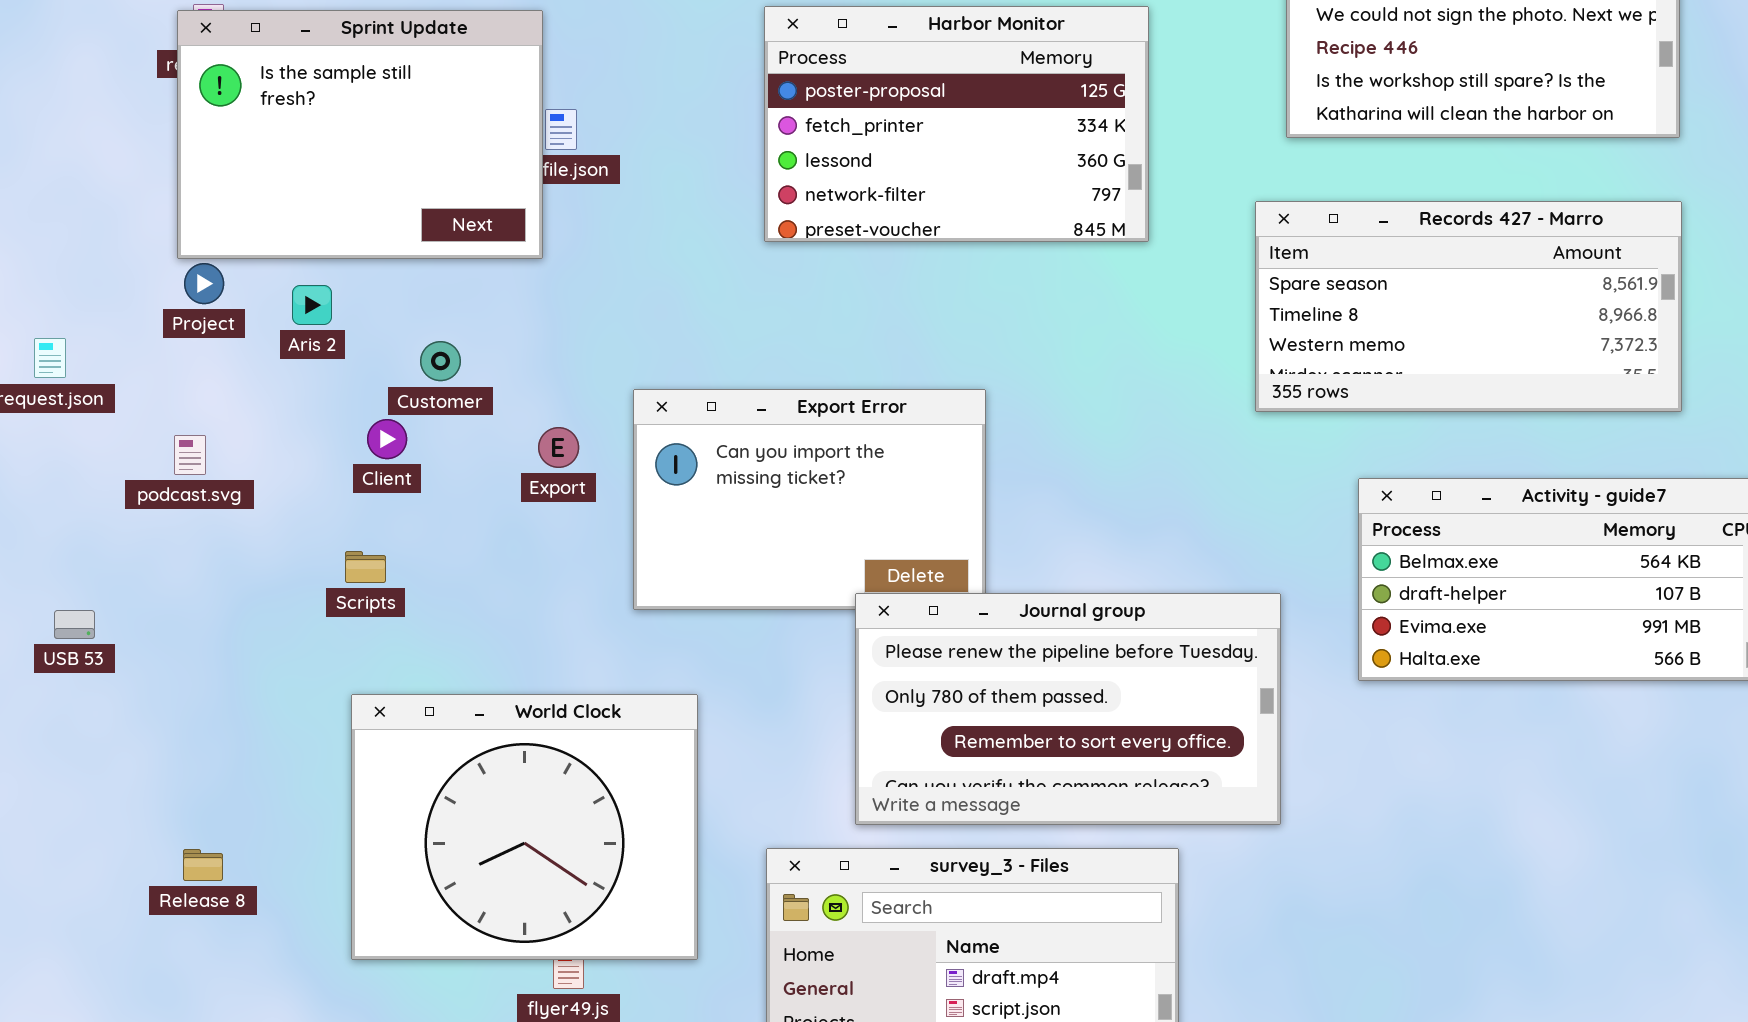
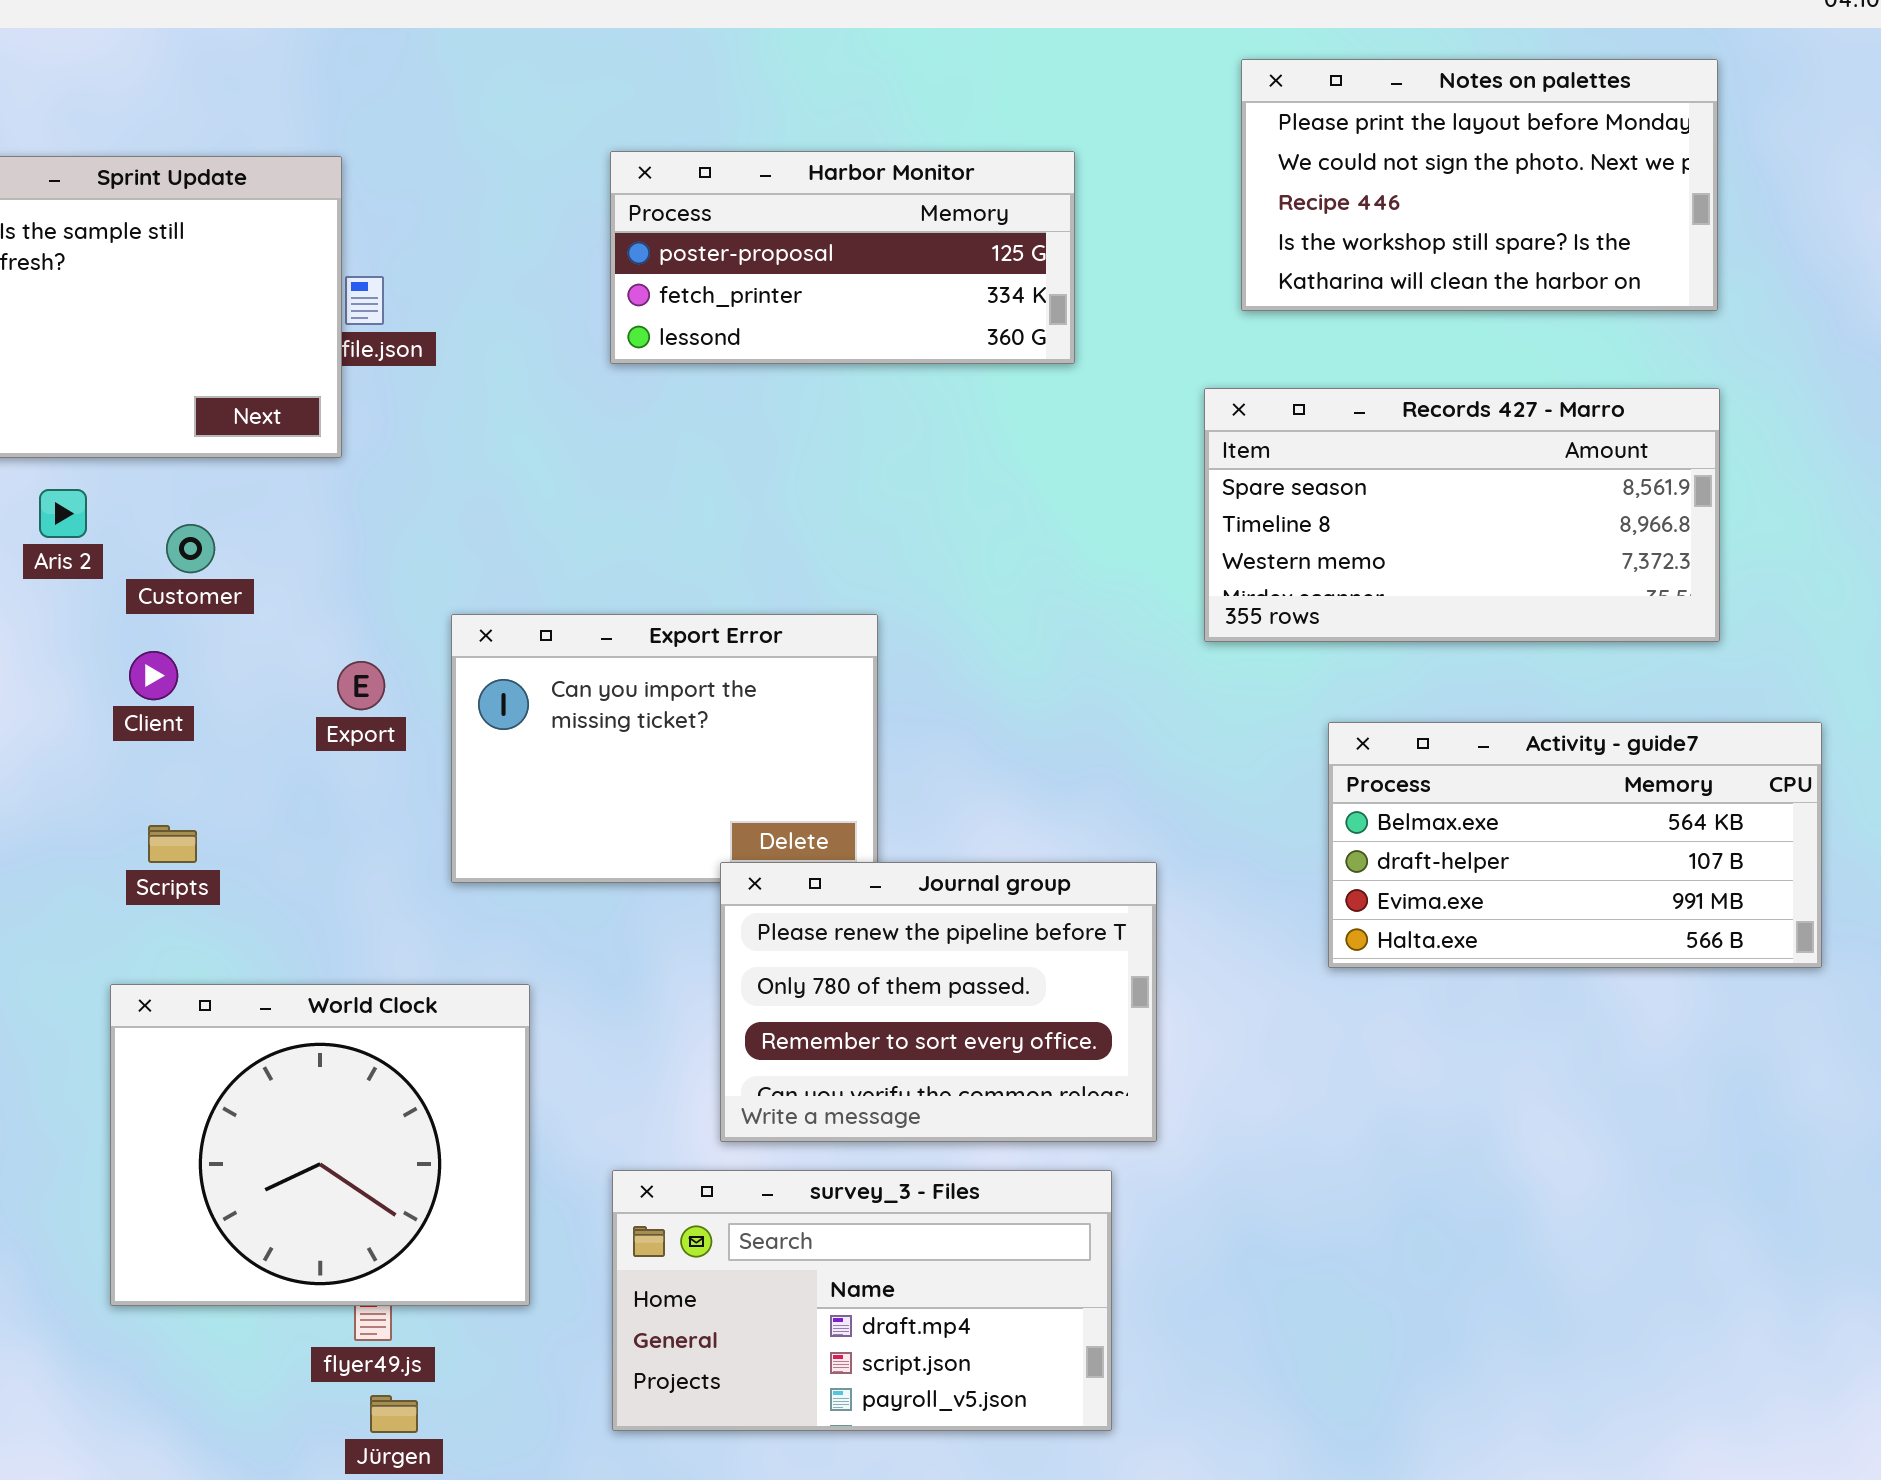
Harbor Monitor: [764,6,1149,242] -> [610,151,1075,364], resized
Customer: [420,341,461,381] -> [166,524,215,573], moved
Scripts: [345,551,386,583] -> [148,825,197,863], moved
Journal group: [855,593,1281,825] -> [720,862,1157,1142], resized

